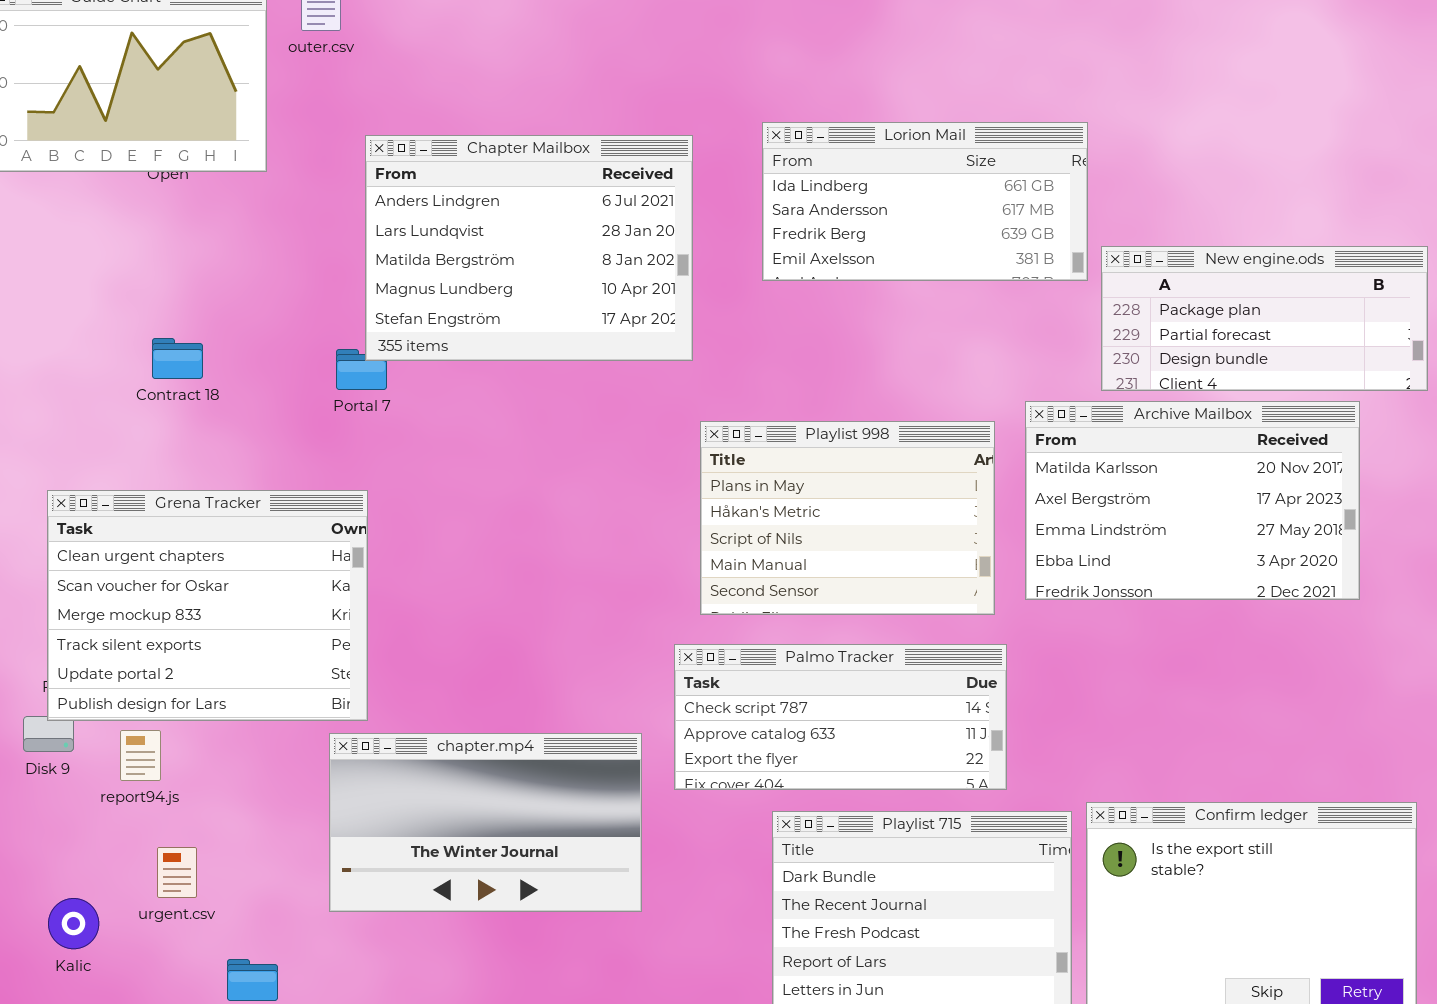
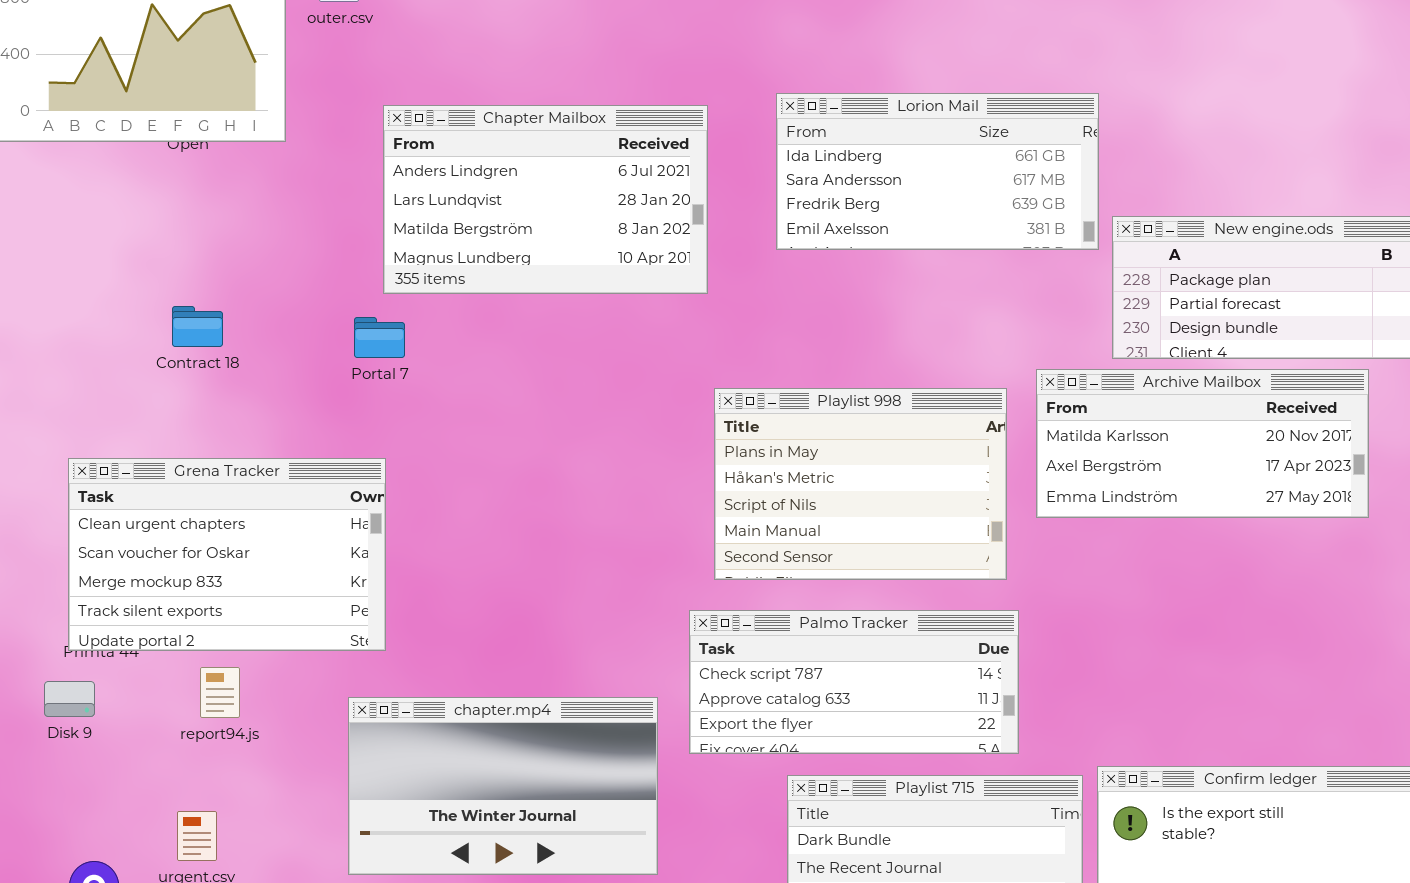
Chapter Mailbox: [365,135,693,361] -> [383,105,708,294], resized
Archive Mailbox: [1025,401,1360,600] -> [1036,369,1369,518], resized
Grena Tracker: [47,490,368,721] -> [68,458,386,651], resized
report94.js: [120,730,161,781] -> [200,667,240,718], moved

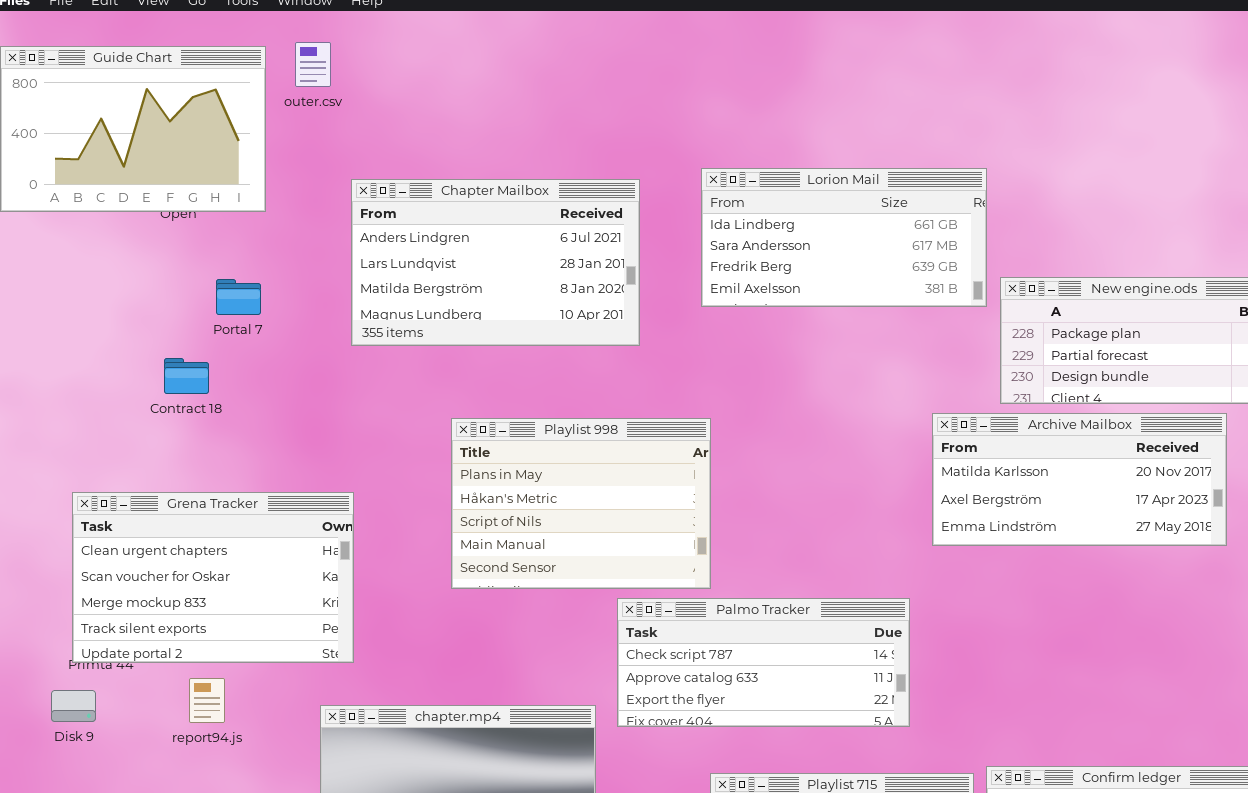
Portal 7: [354,317,405,358] -> [216,279,261,315], moved
Playlist 998: [714,388,1007,580] -> [451,418,711,589], moved
Palmo Tracker: [689,610,1019,754] -> [617,598,910,727], moved

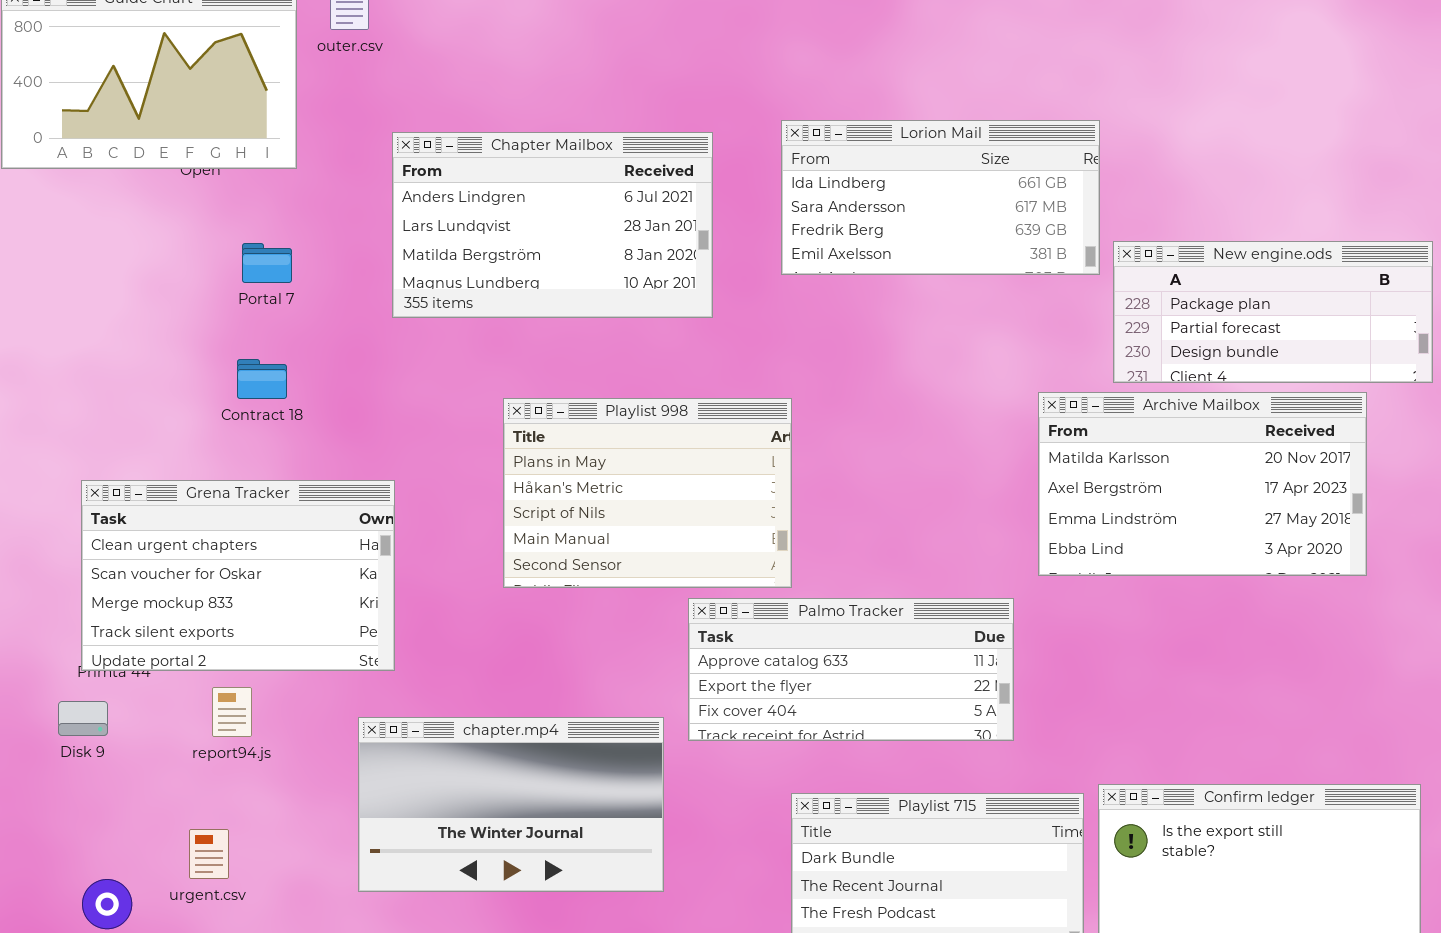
Contract 18: [164,358,209,394] -> [237,359,287,399], moved
Archive Mailbox: [932,413,1227,546] -> [1038,392,1367,576], resized
Palmo Tracker: [617,598,910,727] -> [688,598,1014,741], scrolled down 1 row

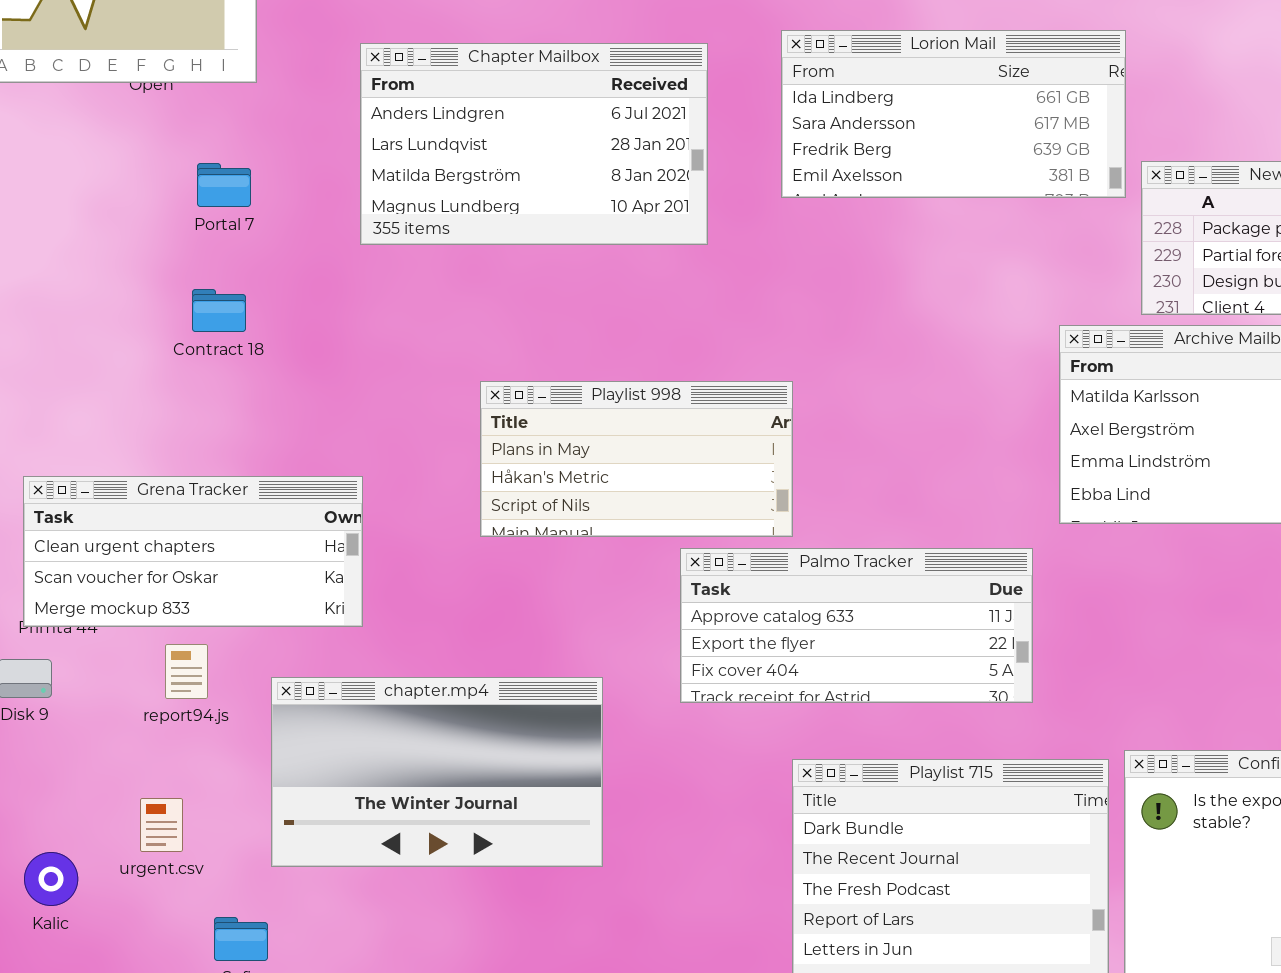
Playlist 998: [503,398,792,588] -> [480,381,793,537], resized
Grena Tracker: [81,480,395,671] -> [23,476,363,627], resized
chapter.mp4: [358,717,664,892] -> [271,677,603,867], moved

